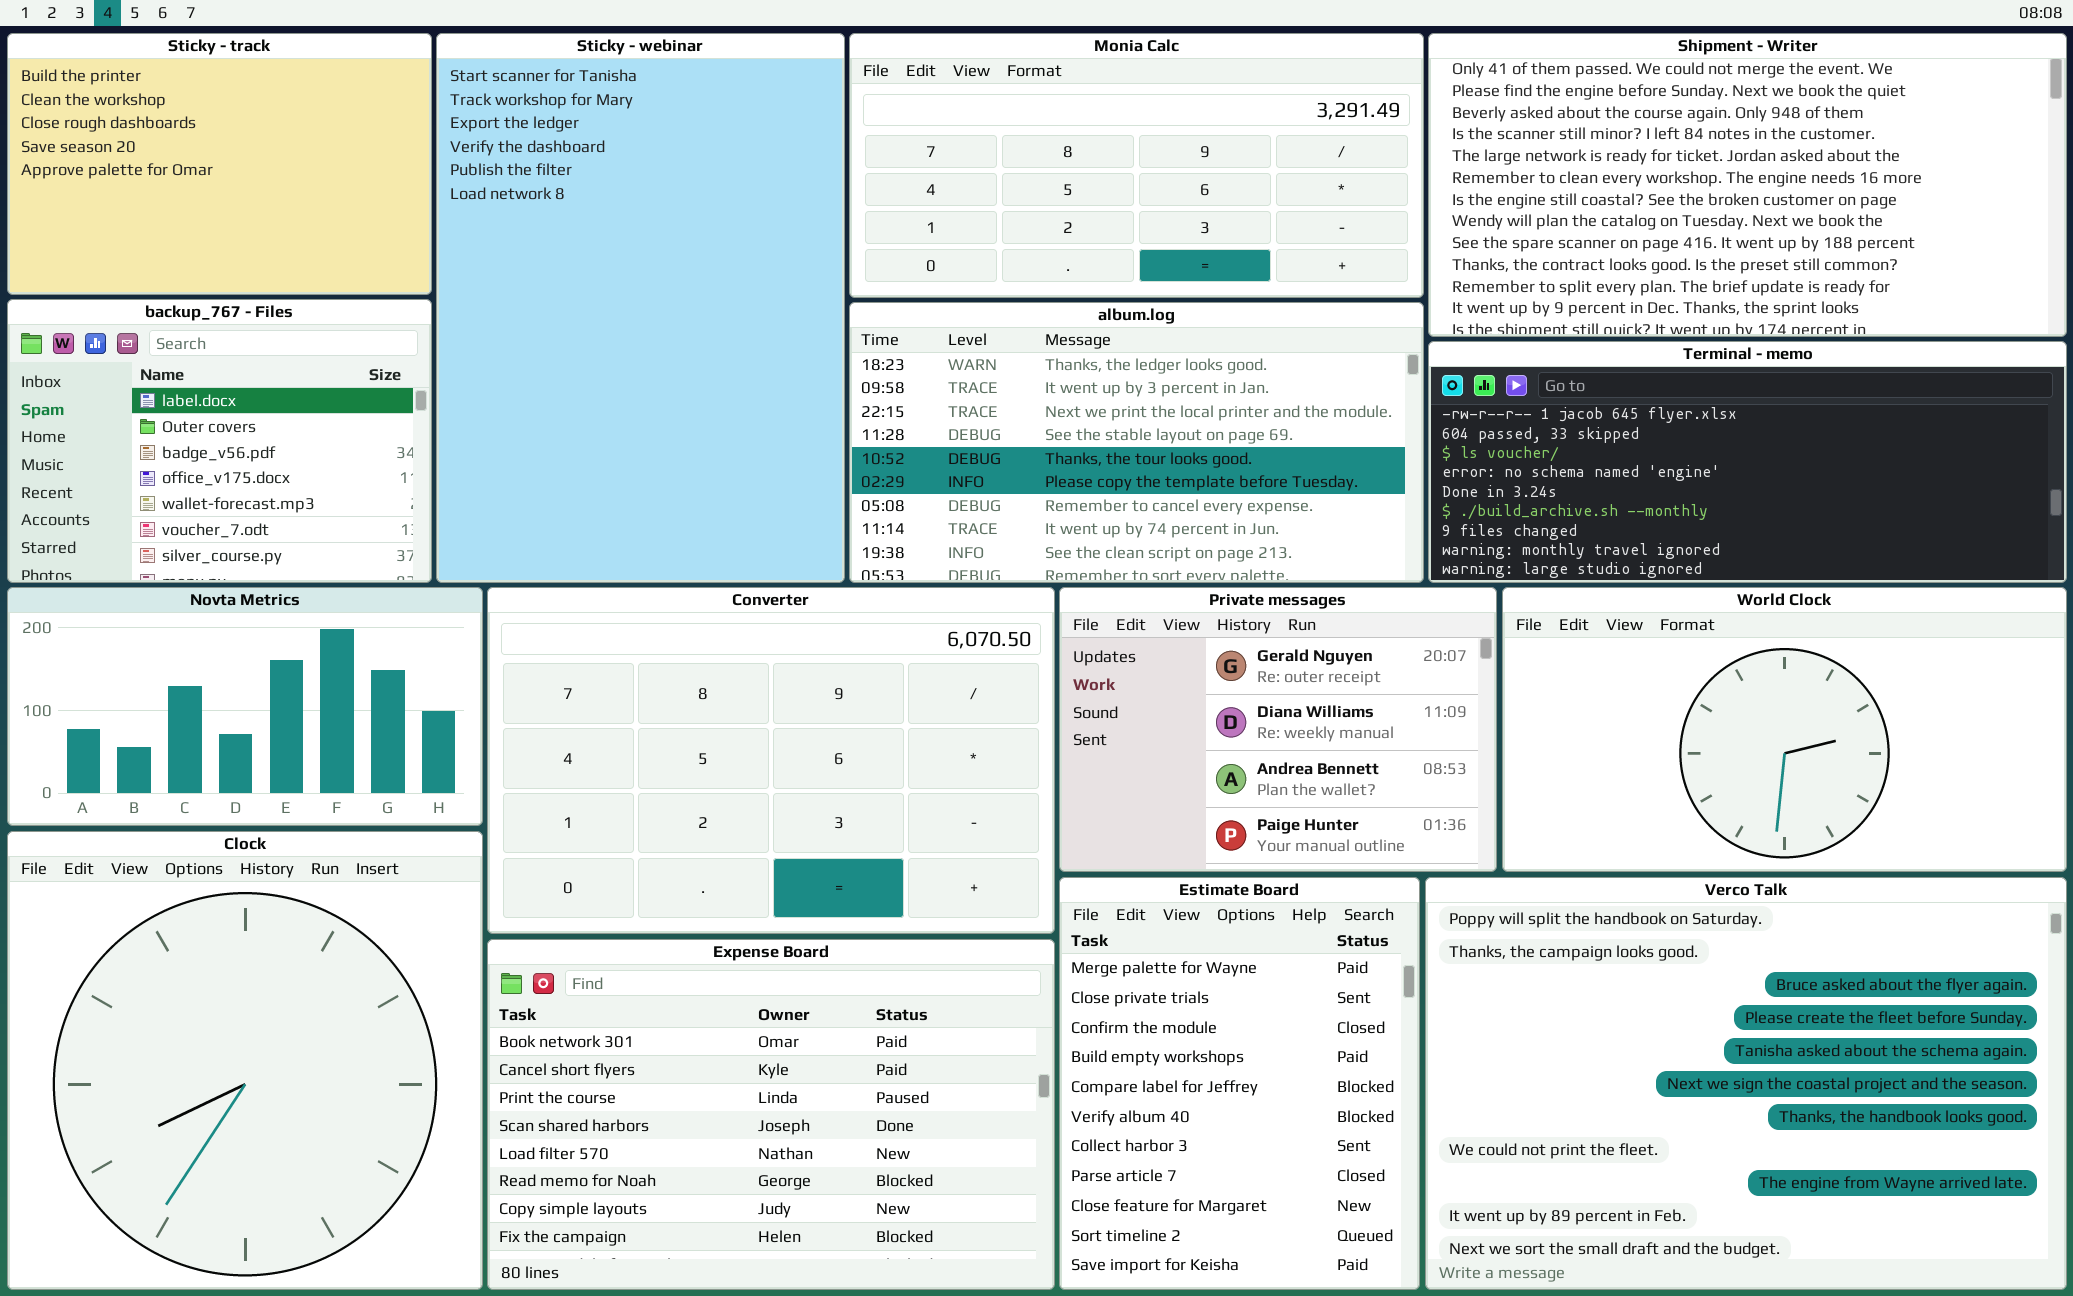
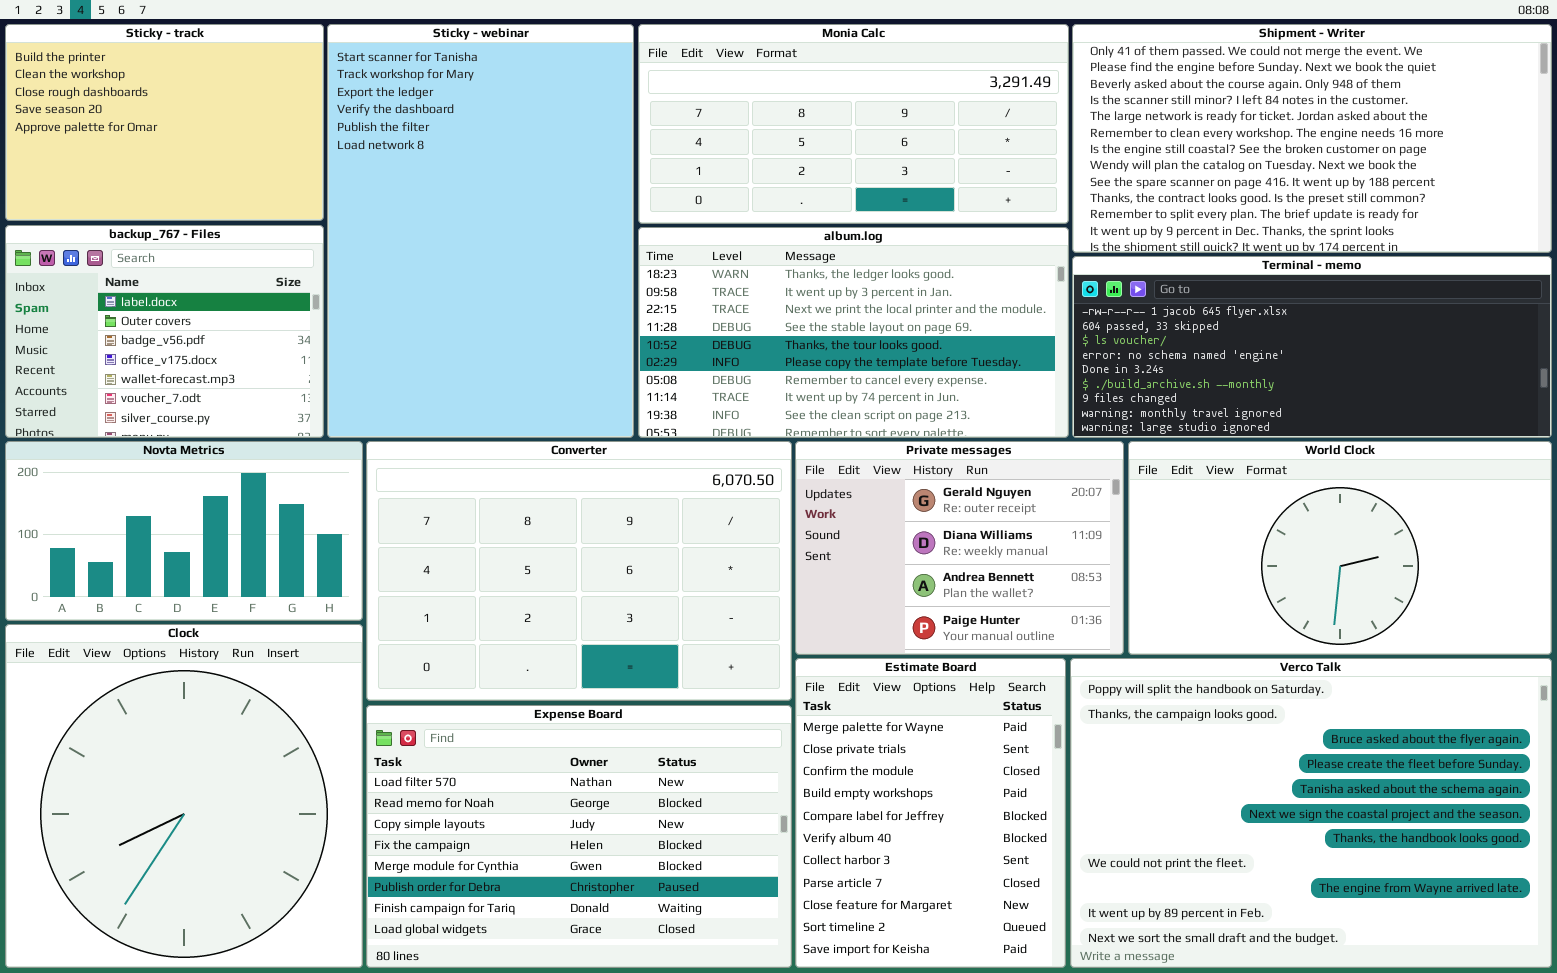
Expense Board: [487,939,1055,1290] -> [366,705,792,968], scrolled down 4 rows

